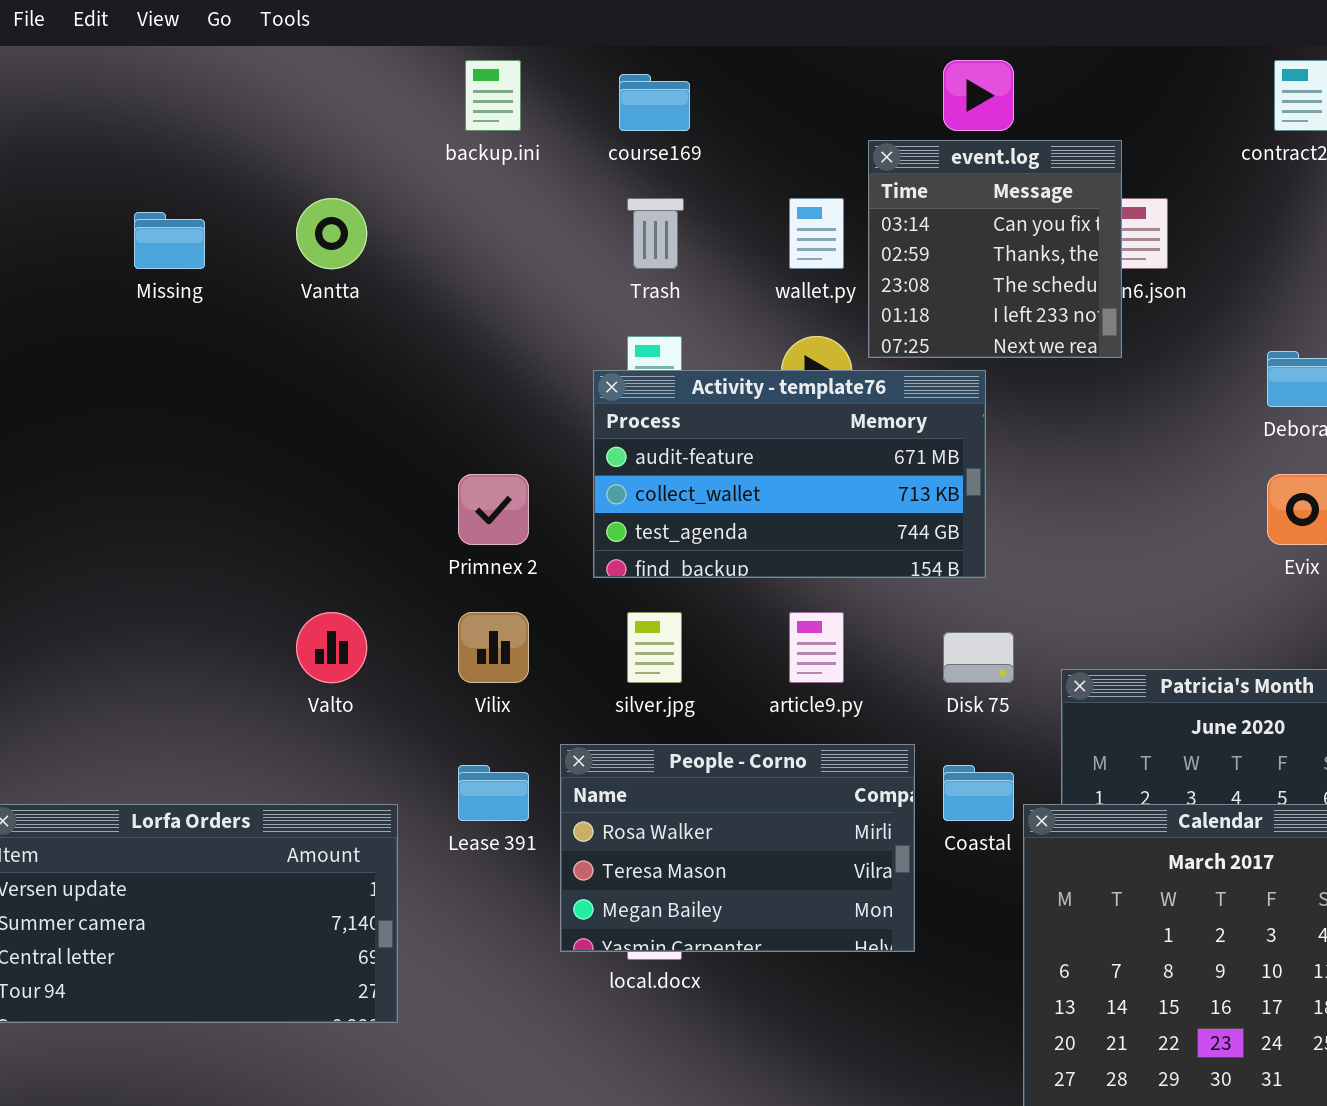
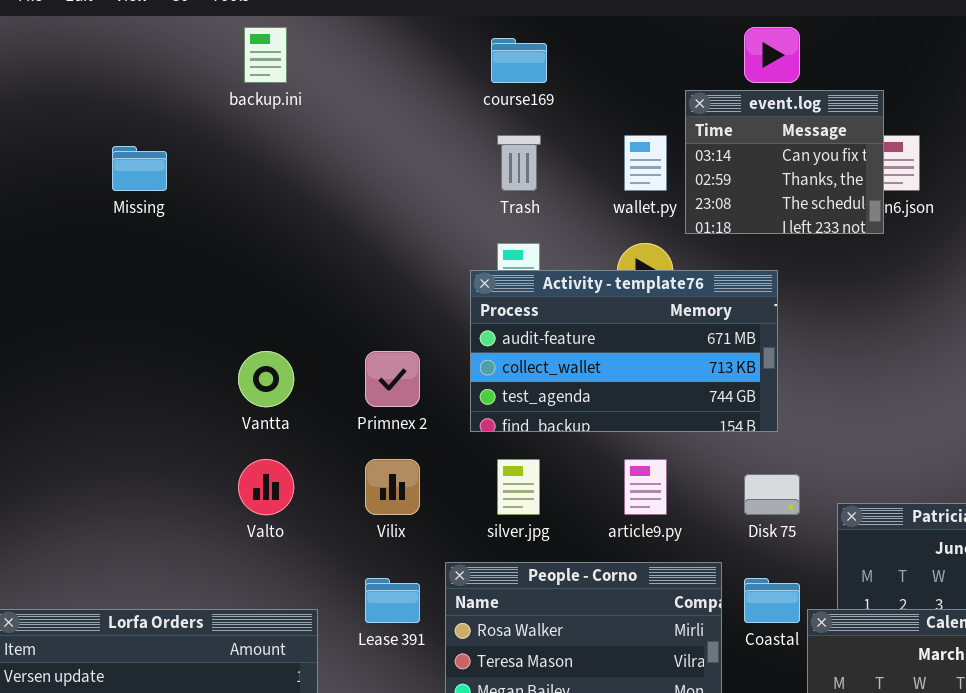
backup.ini: [465,60,521,131] -> [244,27,287,83], moved
event.log: [868,140,1122,358] -> [685,90,884,234], resized
Vantta: [296,198,367,269] -> [238,351,294,407], moved

